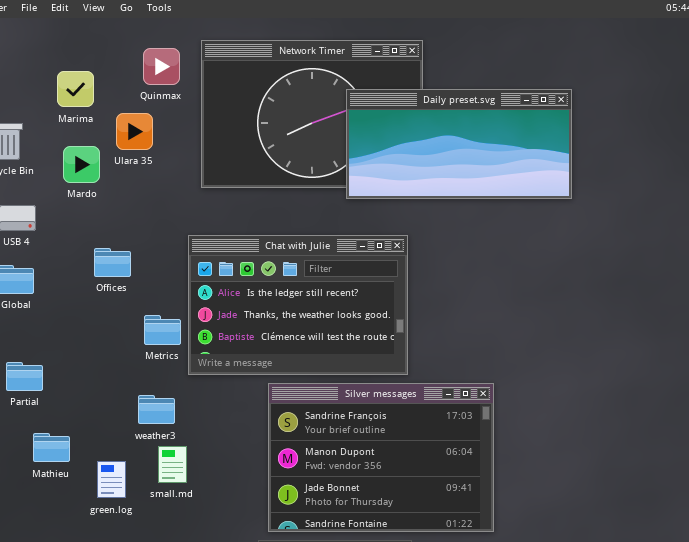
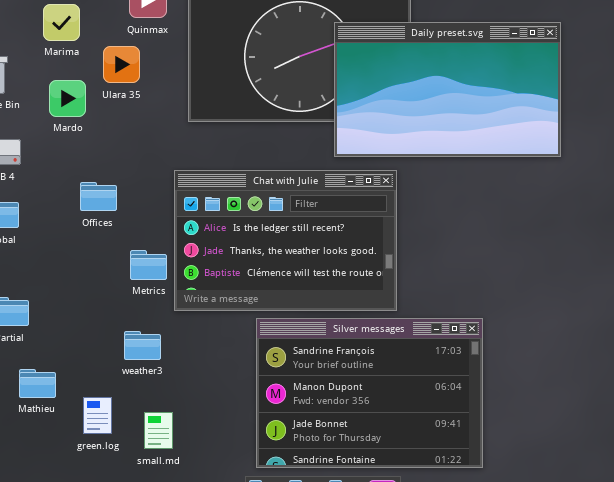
Daily preset.svg: [346,89,572,199] -> [334,22,561,157], resized
small.md: [158,446,187,483] -> [144,412,173,449], moved

